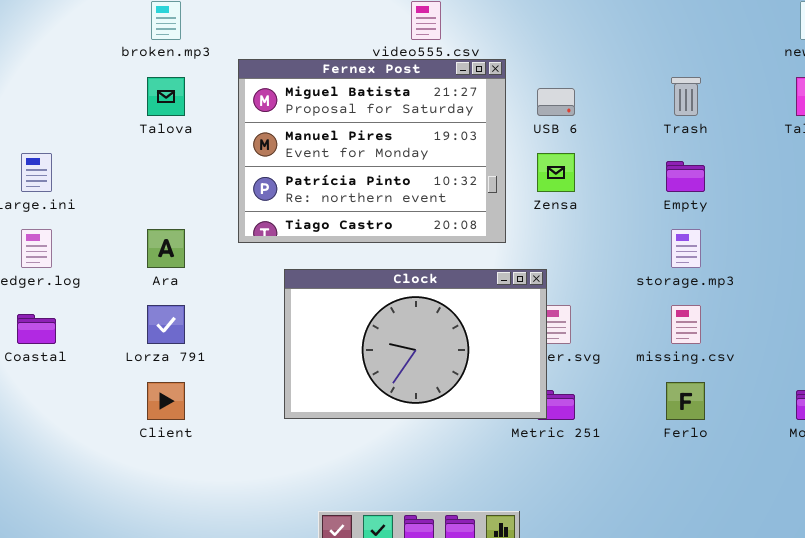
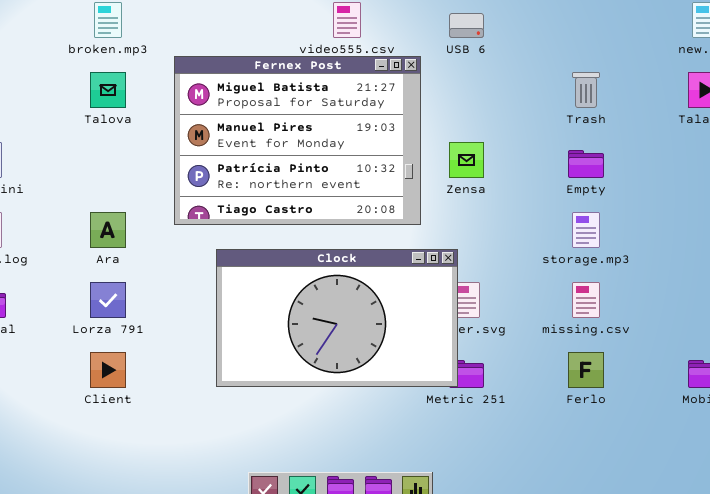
USB 6: [537,88,575,116] -> [449,13,484,38], moved

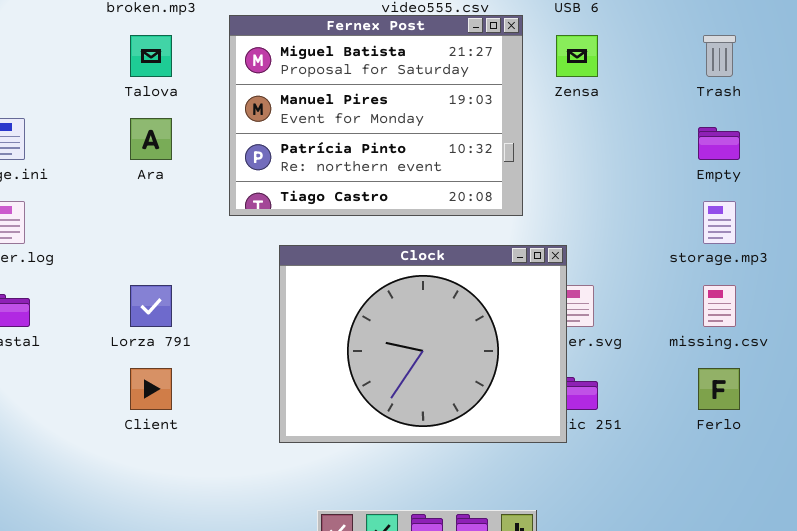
Zensa: [449,142,484,178] -> [556,35,598,77], moved
Ara: [90,212,126,248] -> [130,118,172,160], moved
Clock: [216,249,458,387] -> [279,245,567,443], resized

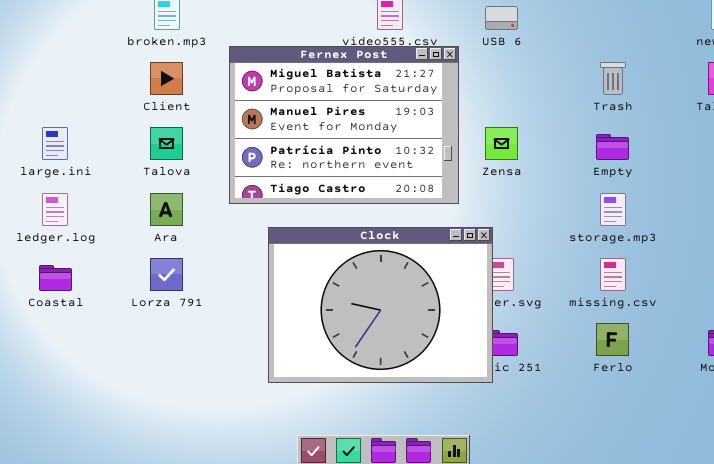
Talova: [130,35,172,77] -> [150,127,183,160], moved
Zensa: [556,35,598,77] -> [485,127,518,160], moved
Ara: [130,118,172,160] -> [150,193,183,226], moved
Client: [130,368,172,410] -> [150,62,183,95], moved

